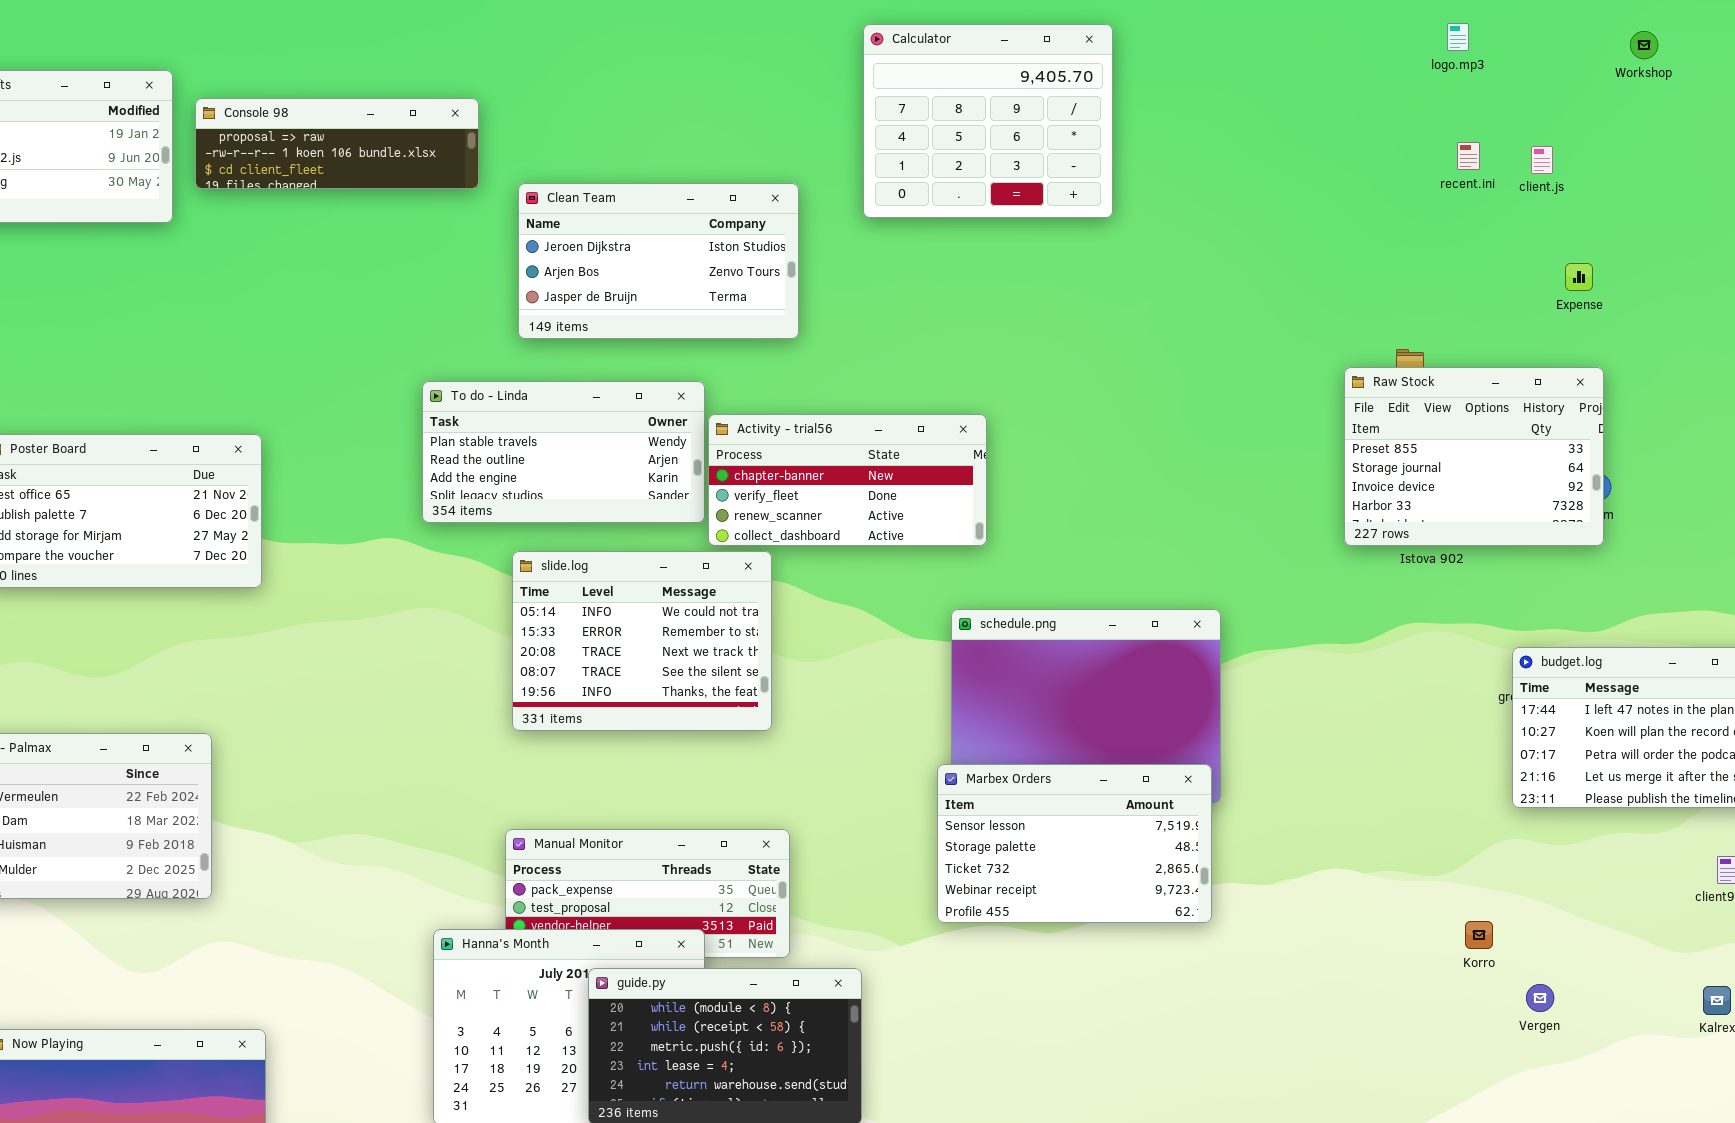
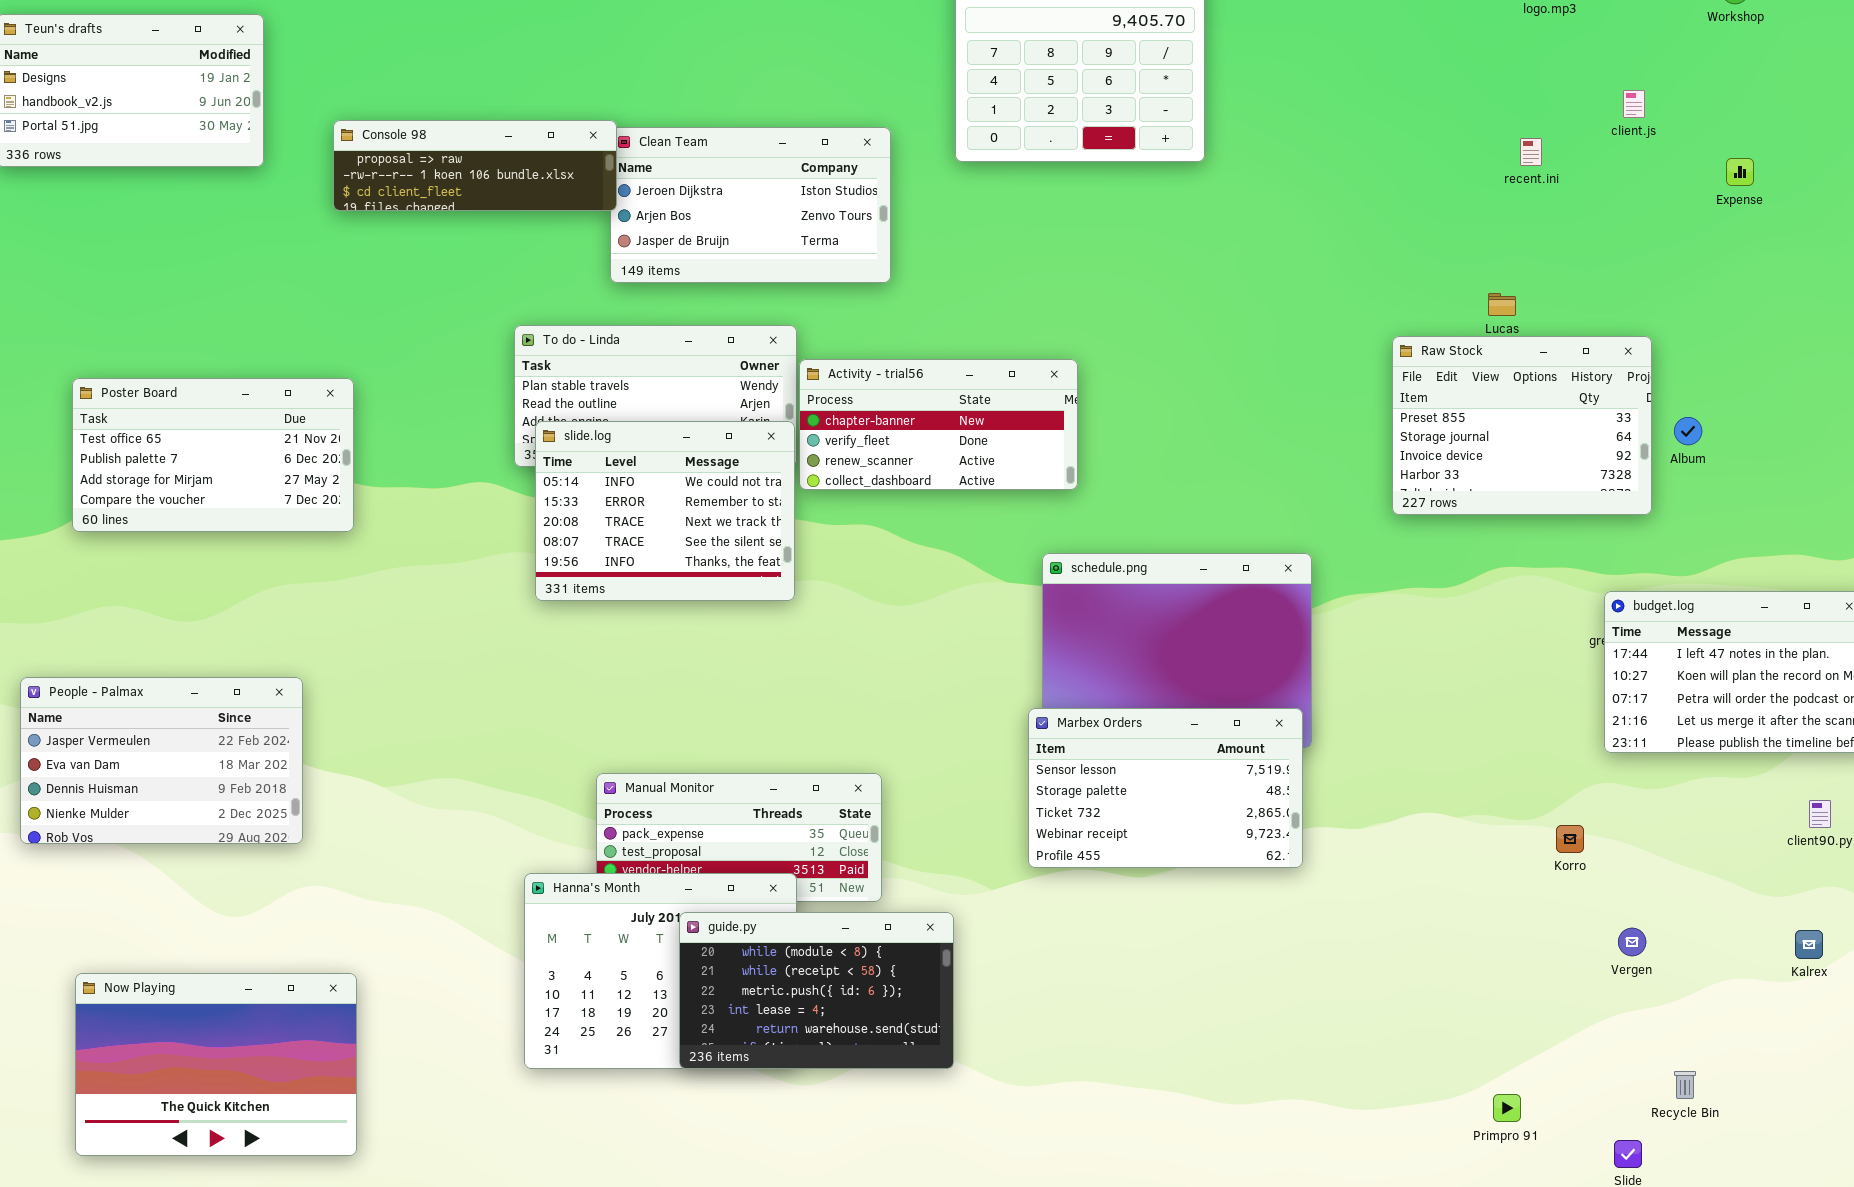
Console 98: [195,98,479,189] -> [333,120,617,211], moved
recent.ini: [1457,142,1480,170] -> [1520,138,1542,166], moved
Expense: [1565,263,1593,291] -> [1726,158,1754,186], moved
Raw Stock: [1344,367,1604,546] -> [1392,336,1652,515], moved
slide.log: [512,551,772,731] -> [535,421,795,601], moved
Korro: [1465,921,1493,949] -> [1556,825,1584,853], moved

